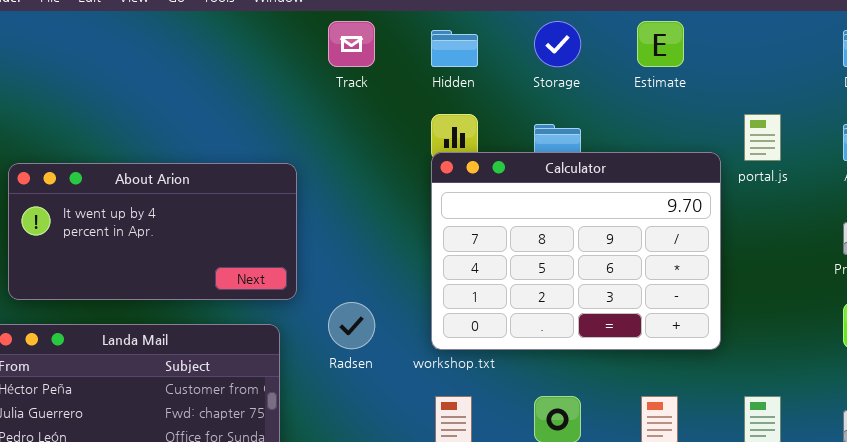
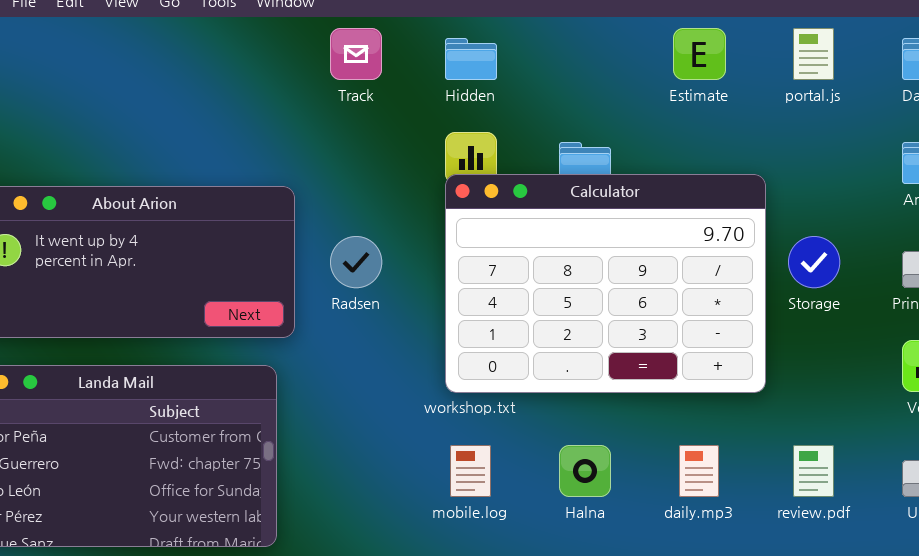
Storage: [534,21,581,67] -> [788,236,840,288], moved
portal.js: [744,114,781,161] -> [793,28,834,80], moved
Radsen: [328,302,375,349] -> [330,236,382,288], moved

